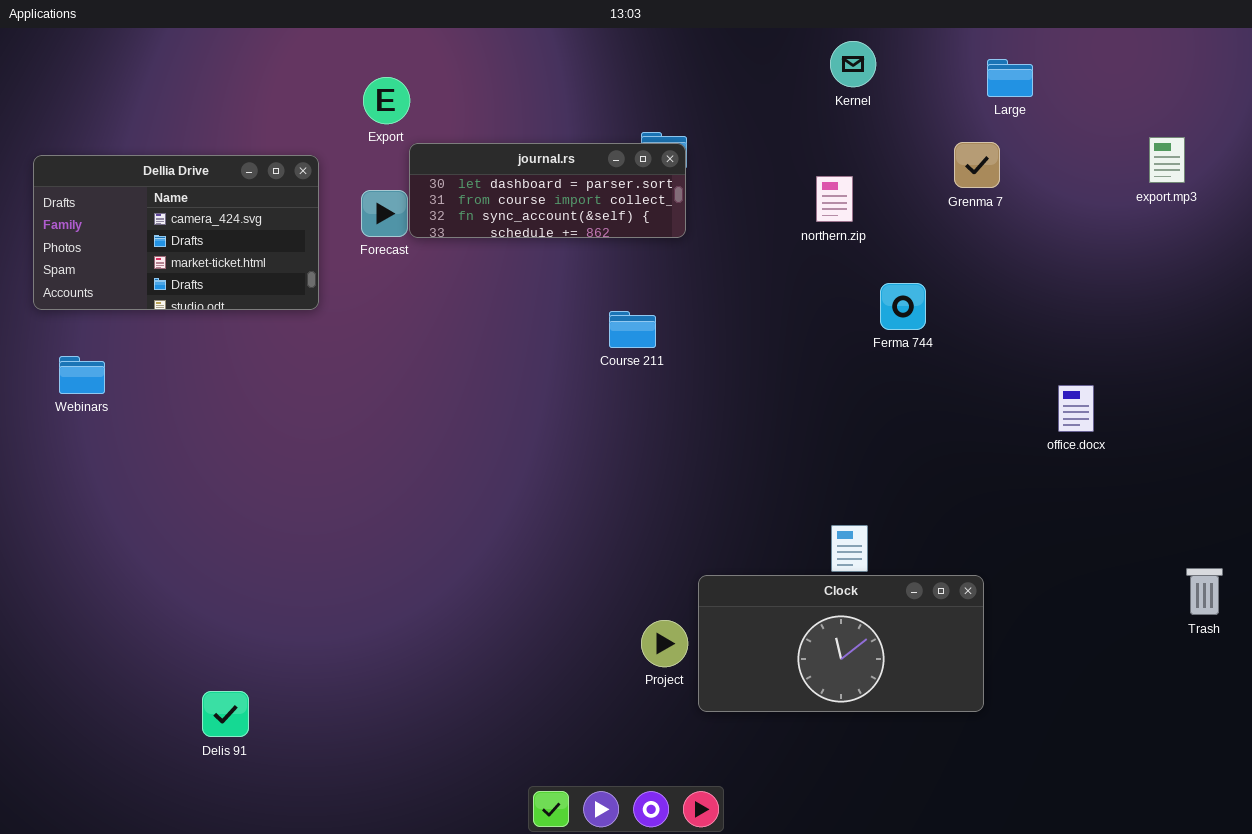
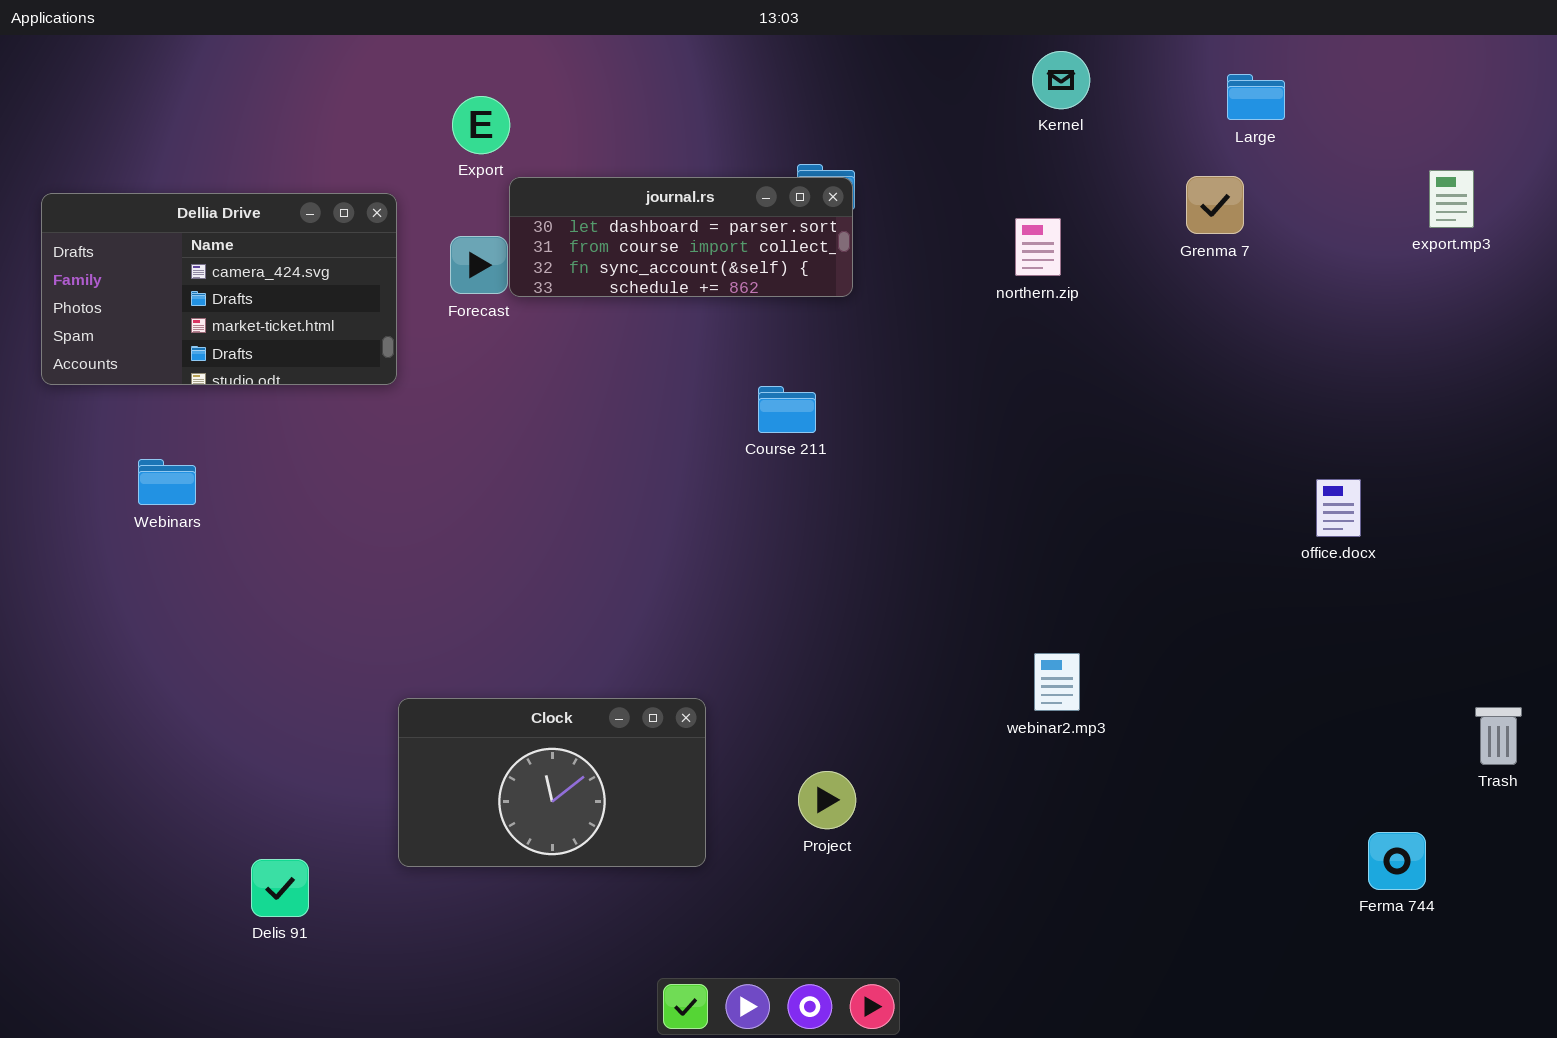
Ferma 744: [880,283,926,330] -> [1368,832,1426,890], moved
Webinars: [59,356,105,394] -> [138,459,196,505], moved
Clock: [698,575,984,712] -> [398,698,706,867], moved, resized

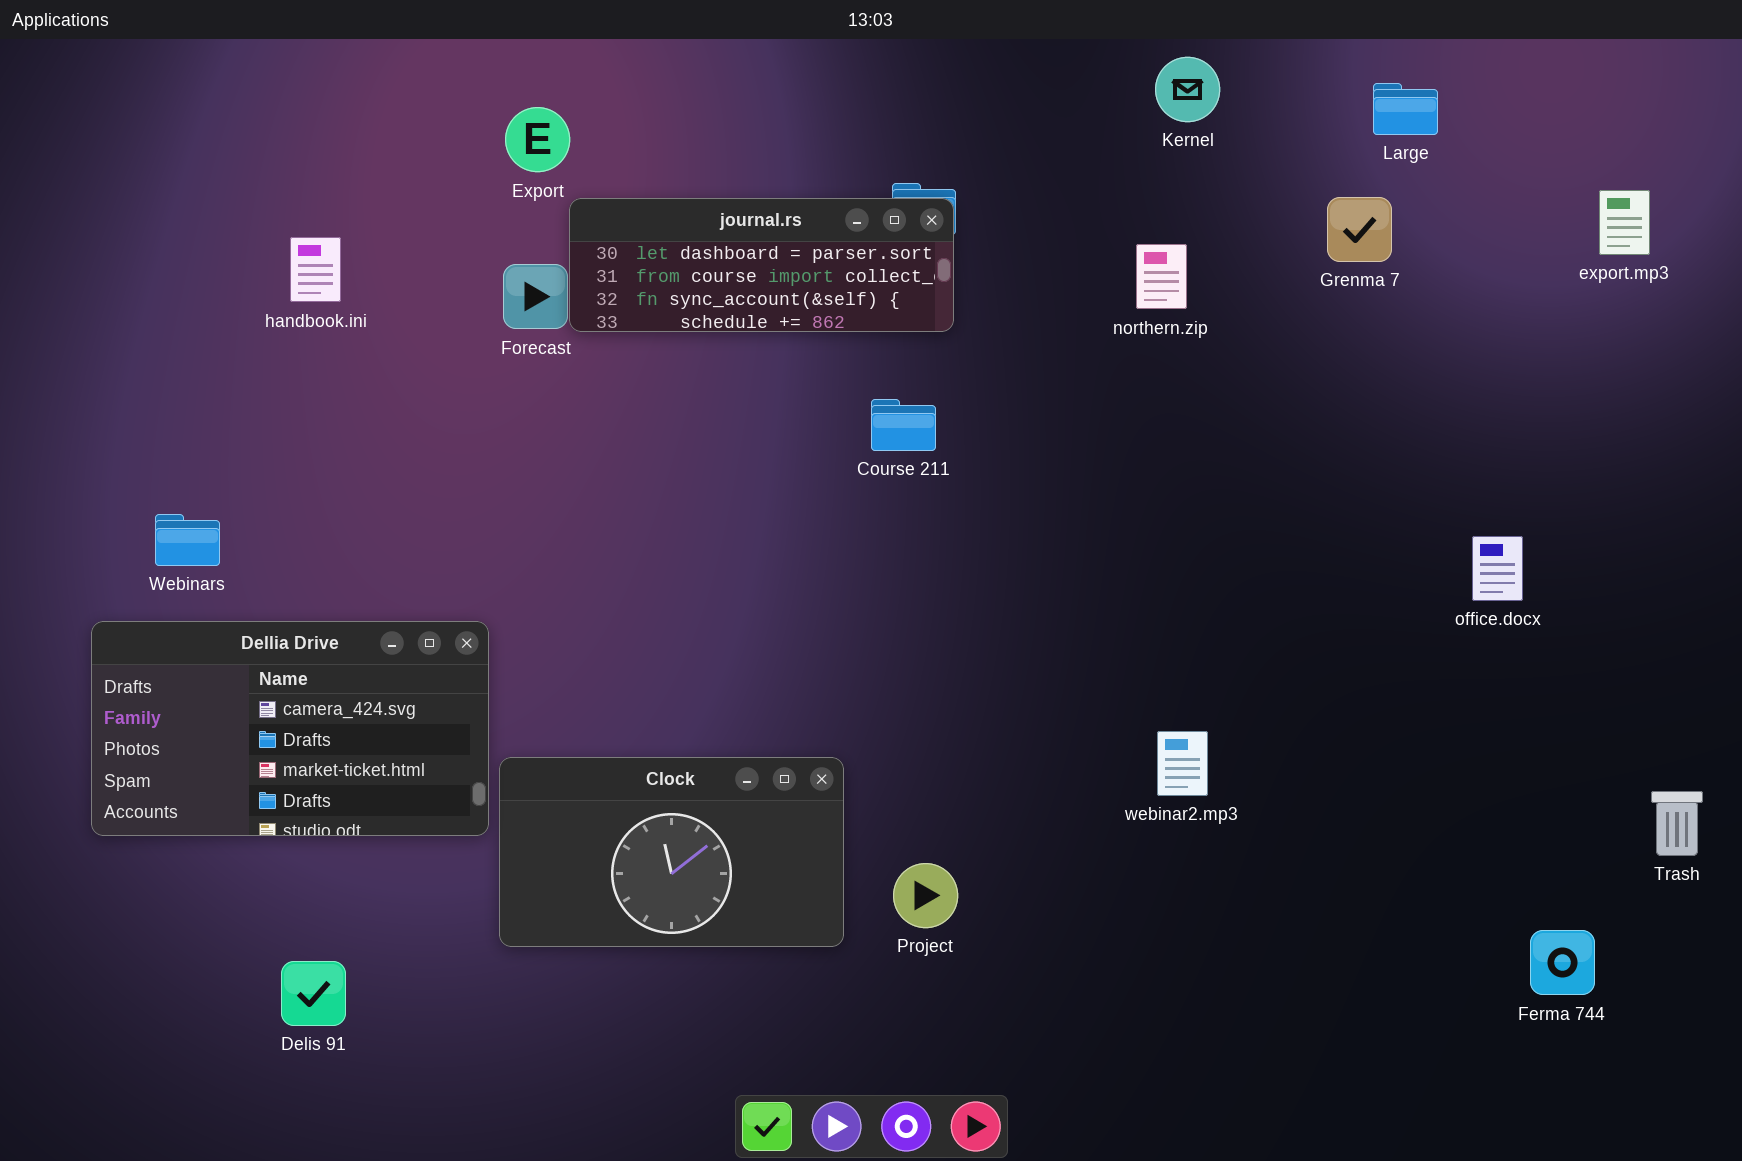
Dellia Drive: [41,193,397,385] -> [91,621,489,836], moved
Course 211: [758,386,816,433] -> [871,399,936,451], moved
Clock: [398,698,706,867] -> [499,757,844,947], moved

